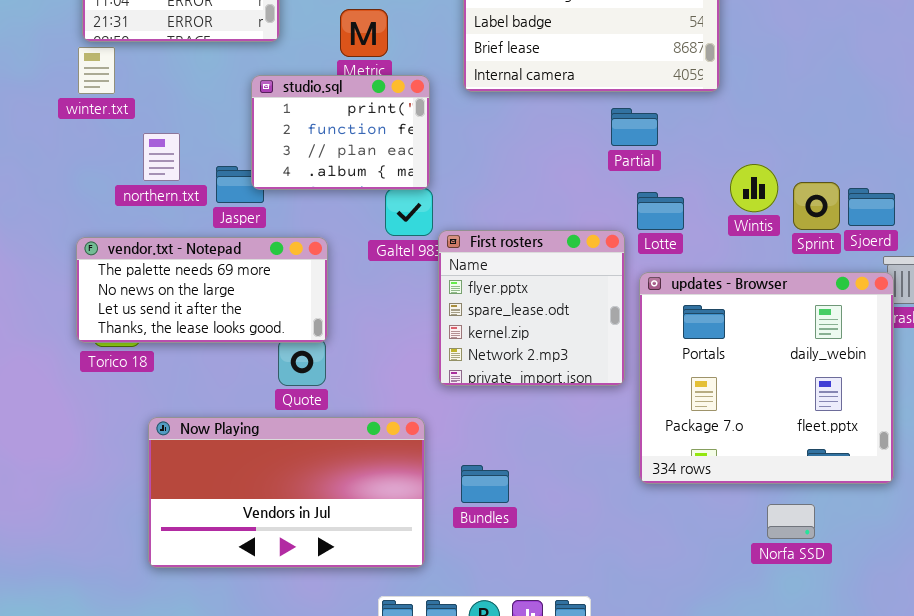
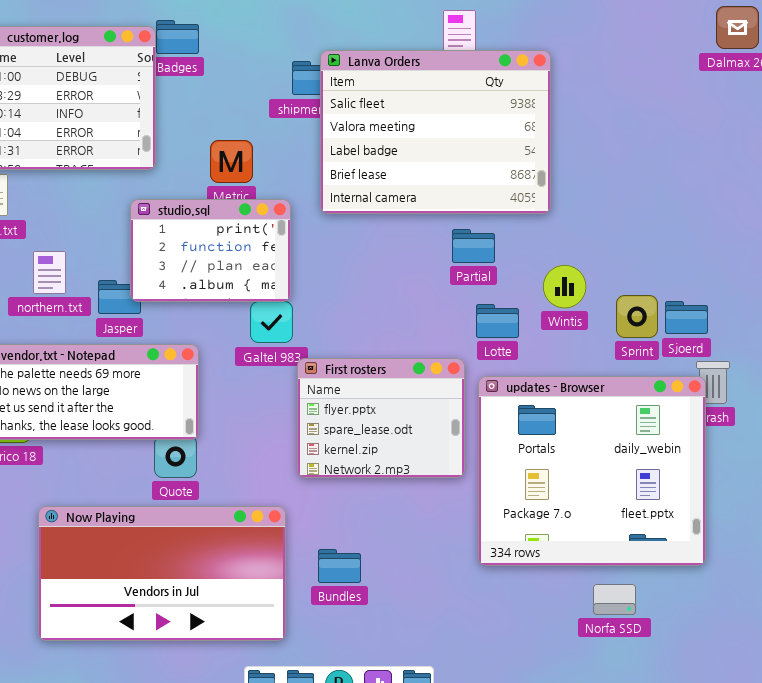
Wintis: [730,164,778,212] -> [543,265,586,308], moved
First rosters: [438,230,625,386] -> [297,358,465,478], resized

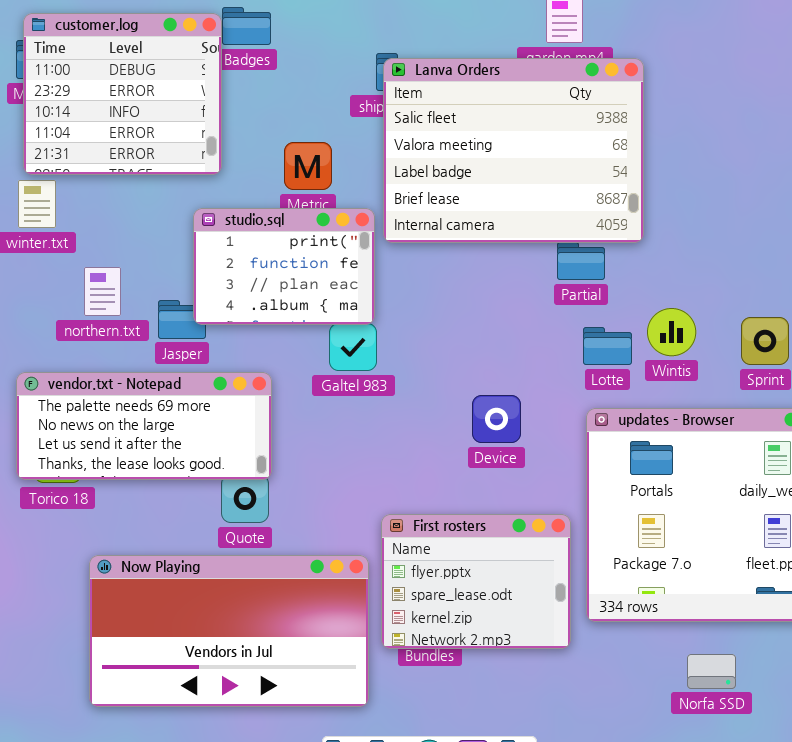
Lanva Orders: [320,50,551,214] -> [383,58,644,243], moved
Wintis: [543,265,586,308] -> [647,308,696,356], moved
First rosters: [297,358,465,478] -> [381,514,571,649], moved
Norfa SSD: [593,584,636,615] -> [687,654,736,689], moved

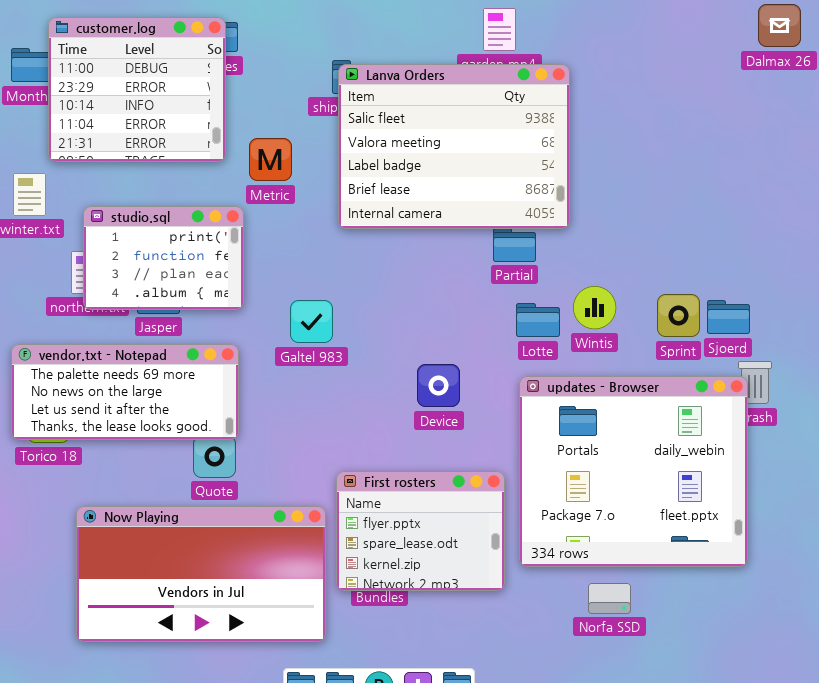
customer.log: [23,13,222,175] -> [48,17,226,162], moved
studio.sql: [193,208,375,325] -> [83,206,244,310], moved
Norfa SSD: [687,654,736,689] -> [588,583,631,614], moved

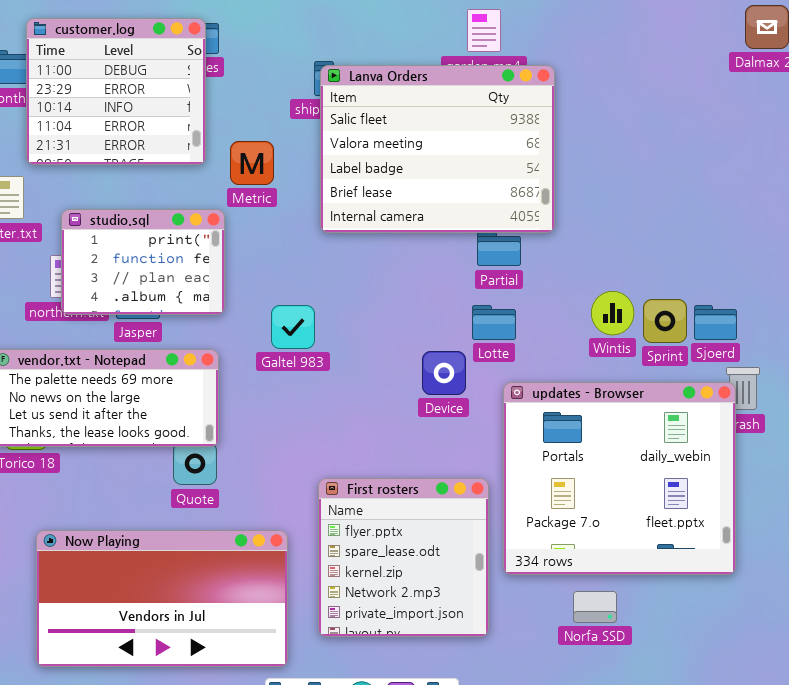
Wintis: [573,286,616,329] -> [591,291,634,335], moved
Lotte: [516,303,560,337] -> [472,305,516,340], moved
Device: [417,364,460,407] -> [422,351,466,395], moved
First rosters: [336,471,505,591] -> [318,478,489,637], resized
Now Playing: [76,506,326,642] -> [36,530,288,667], moved

